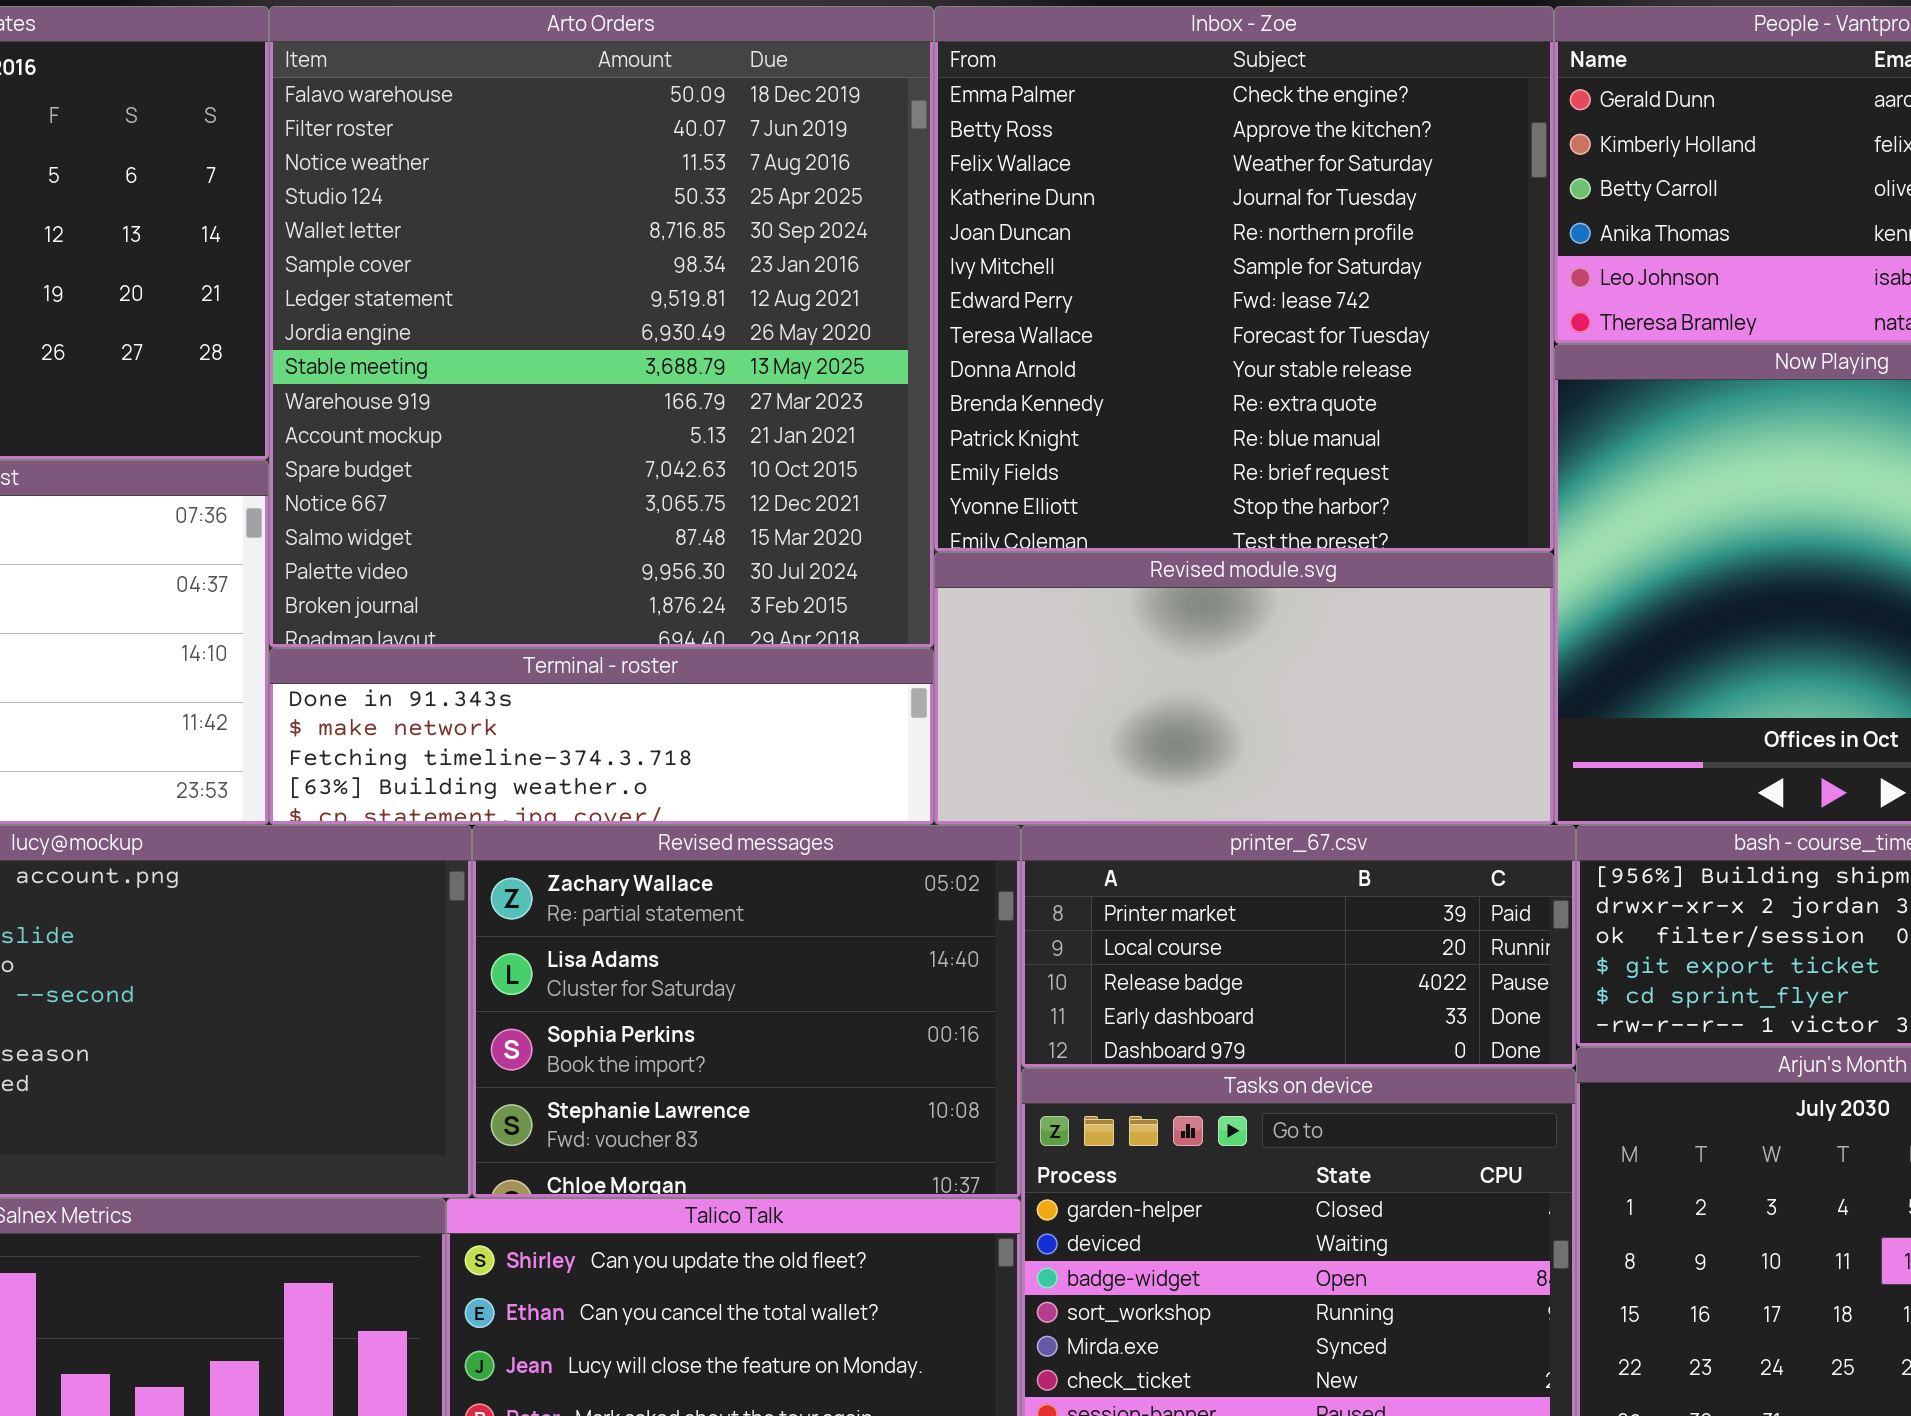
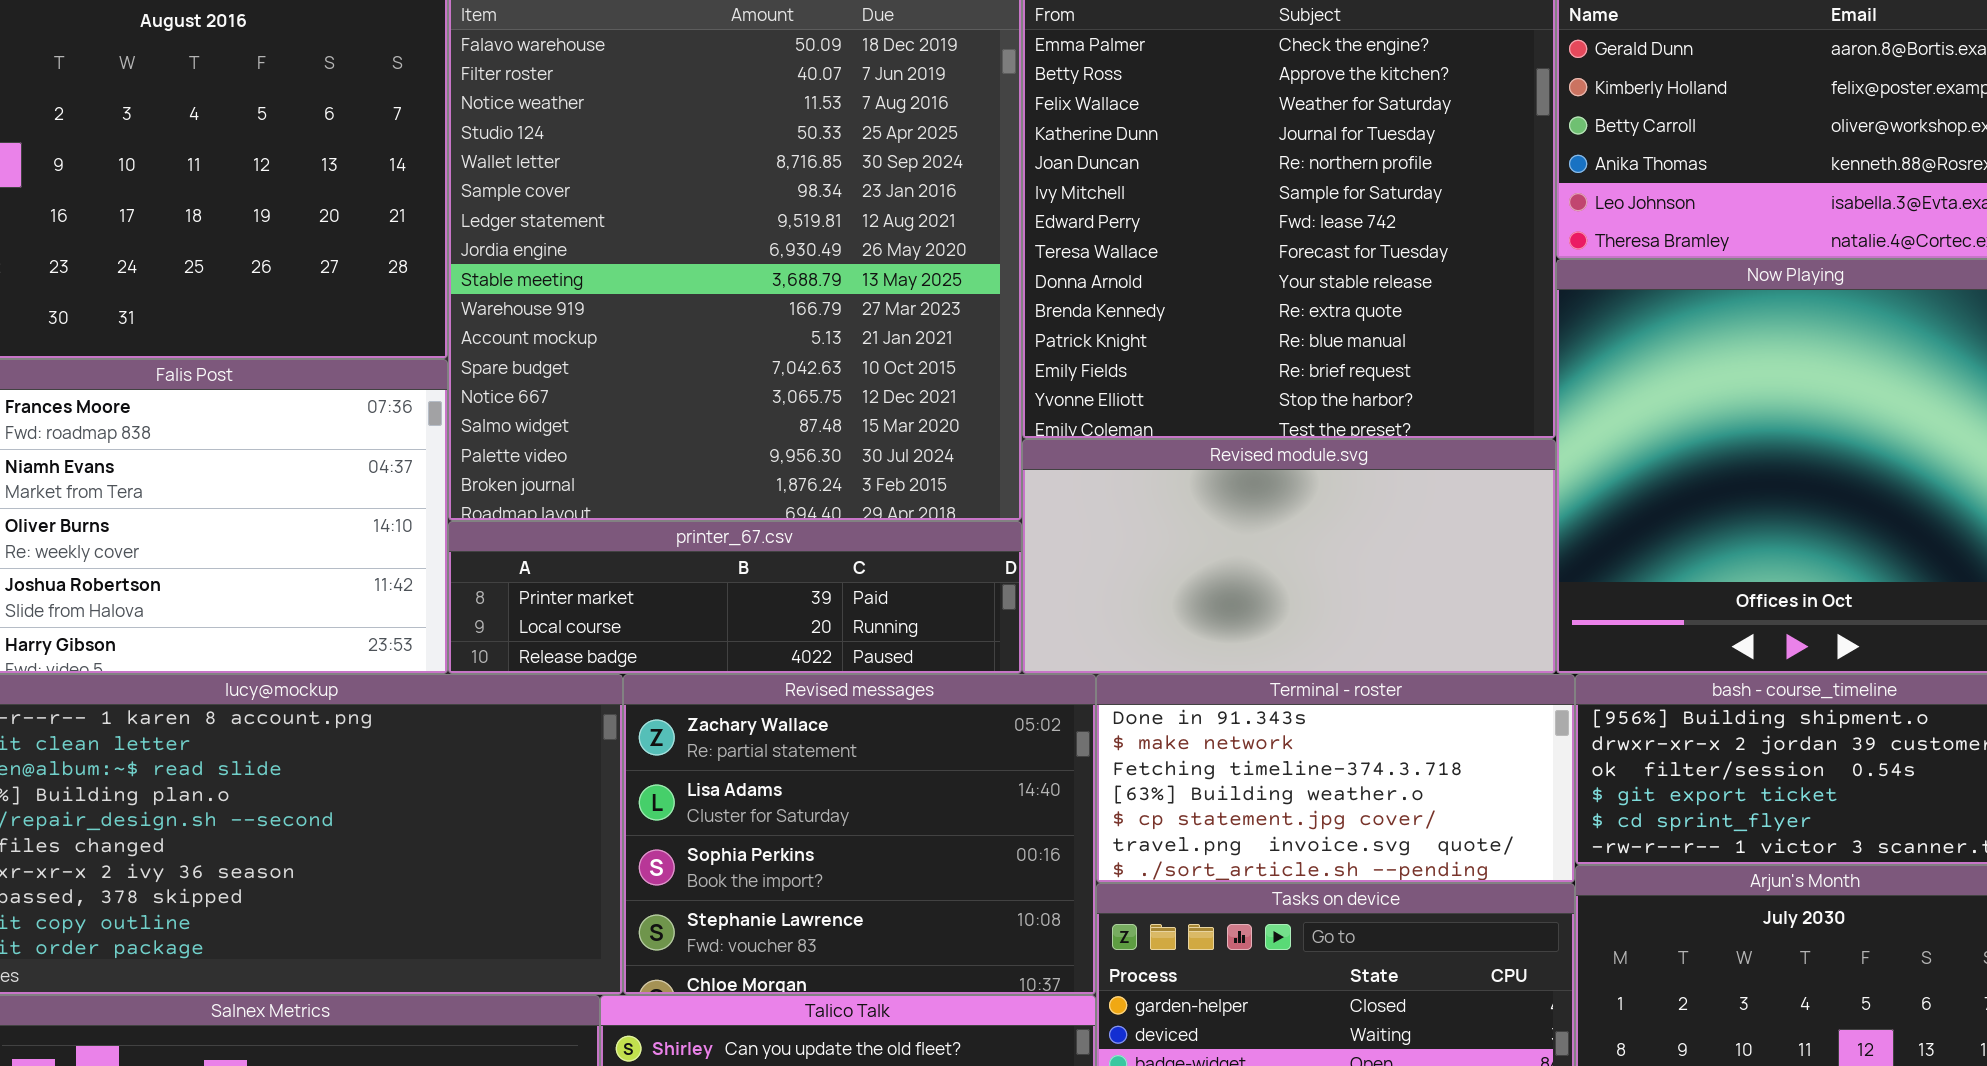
Terminal - roster: [269,648,934,825] -> [1096,674,1575,883], moved, resized
printer_67.csv: [1021,825,1576,1068] -> [448,521,1022,674], moved, resized

